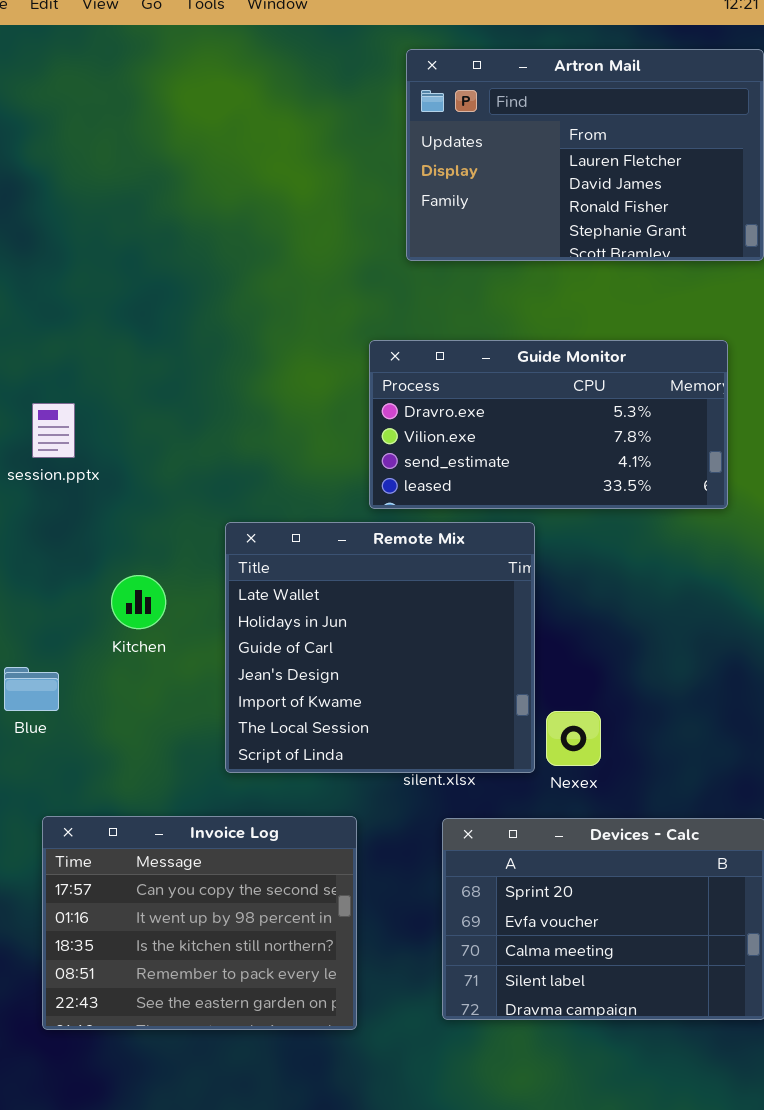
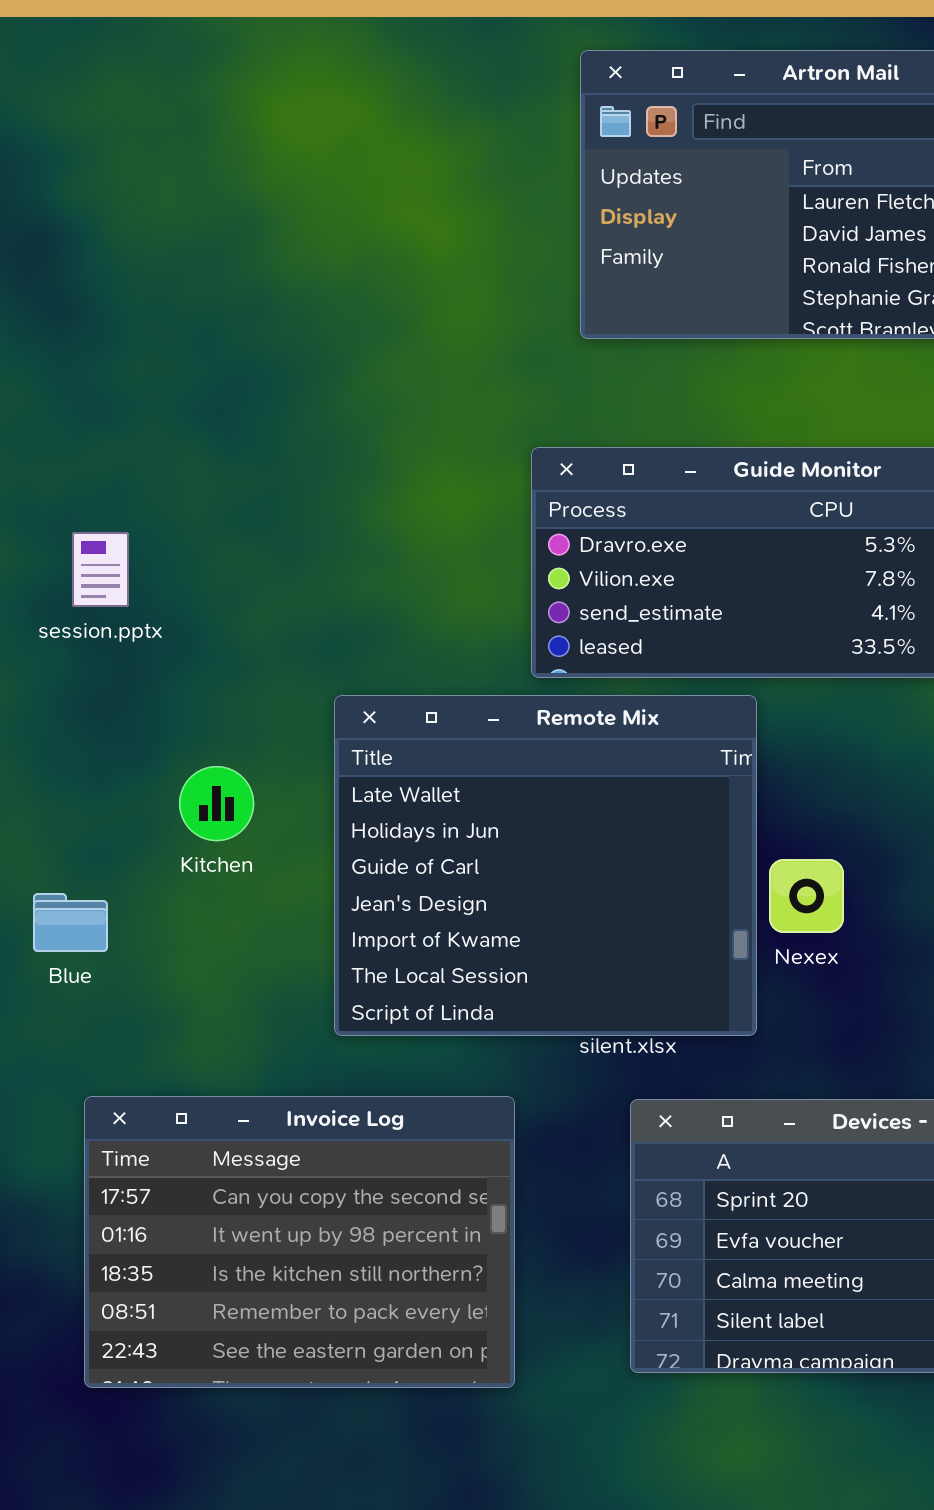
Nexex: [546,711,601,766] -> [769,859,844,933], moved

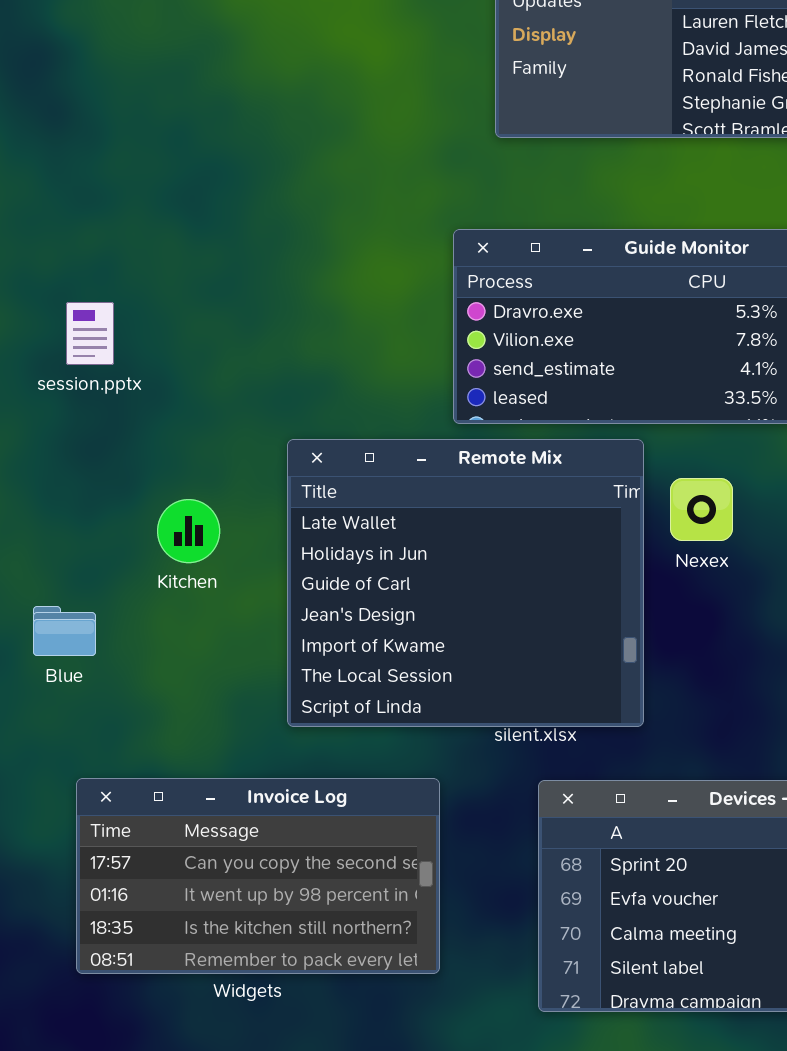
Nexex: [769,859,844,933] -> [670,478,733,541], moved
Invoice Log: [84,1096,515,1388] -> [76,778,440,974], resized

